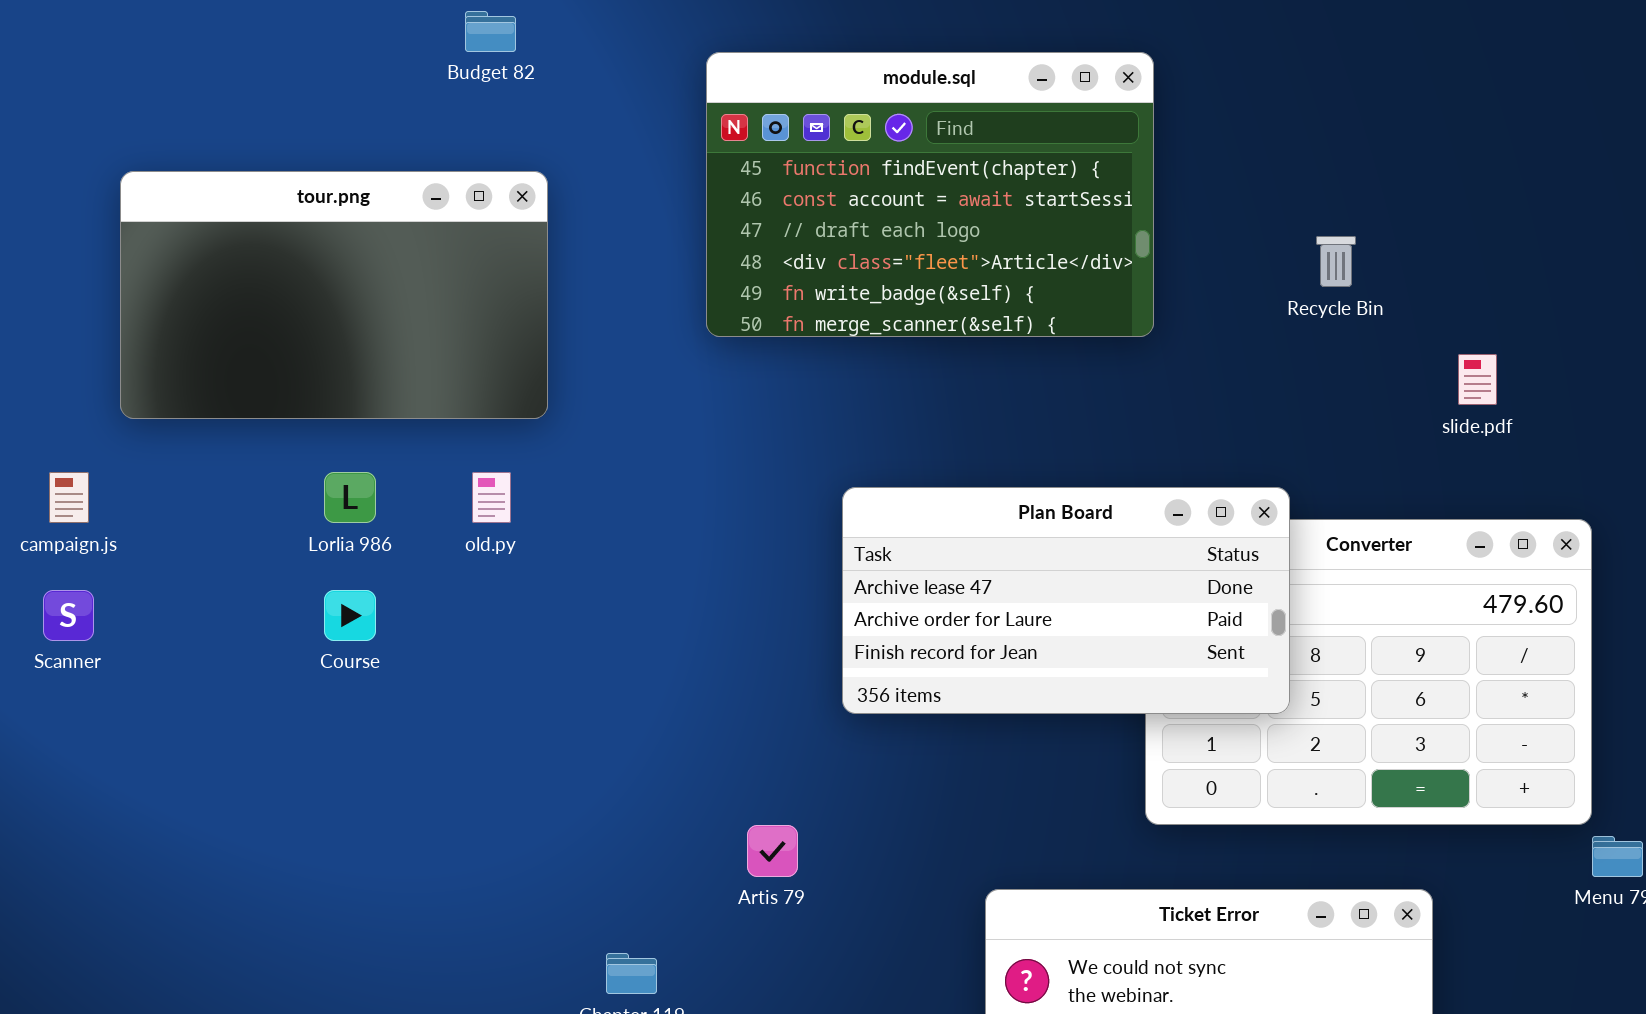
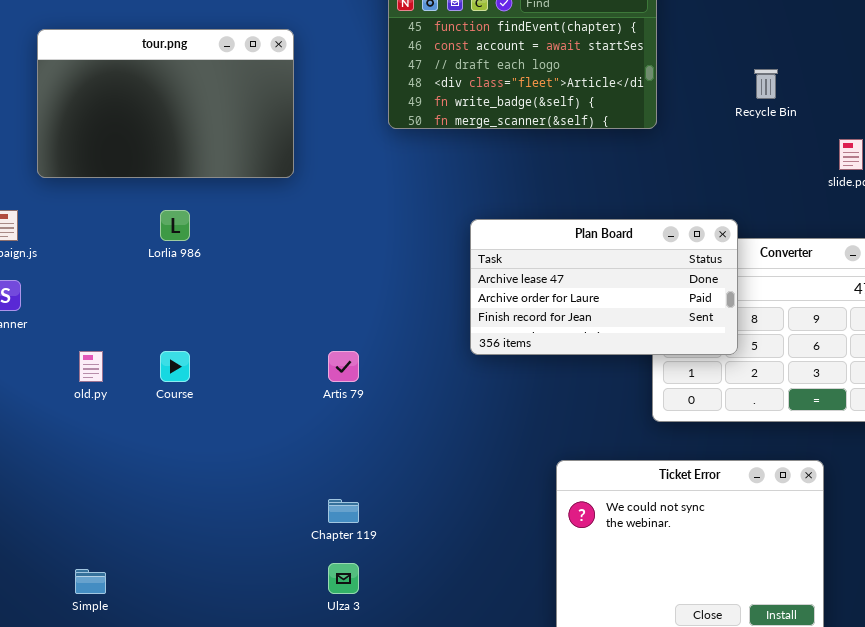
old.py: [472,472,511,523] -> [79,351,103,382], moved
Course: [324,590,376,641] -> [160,351,190,382], moved
Artis 79: [747,825,798,877] -> [328,351,359,382], moved

